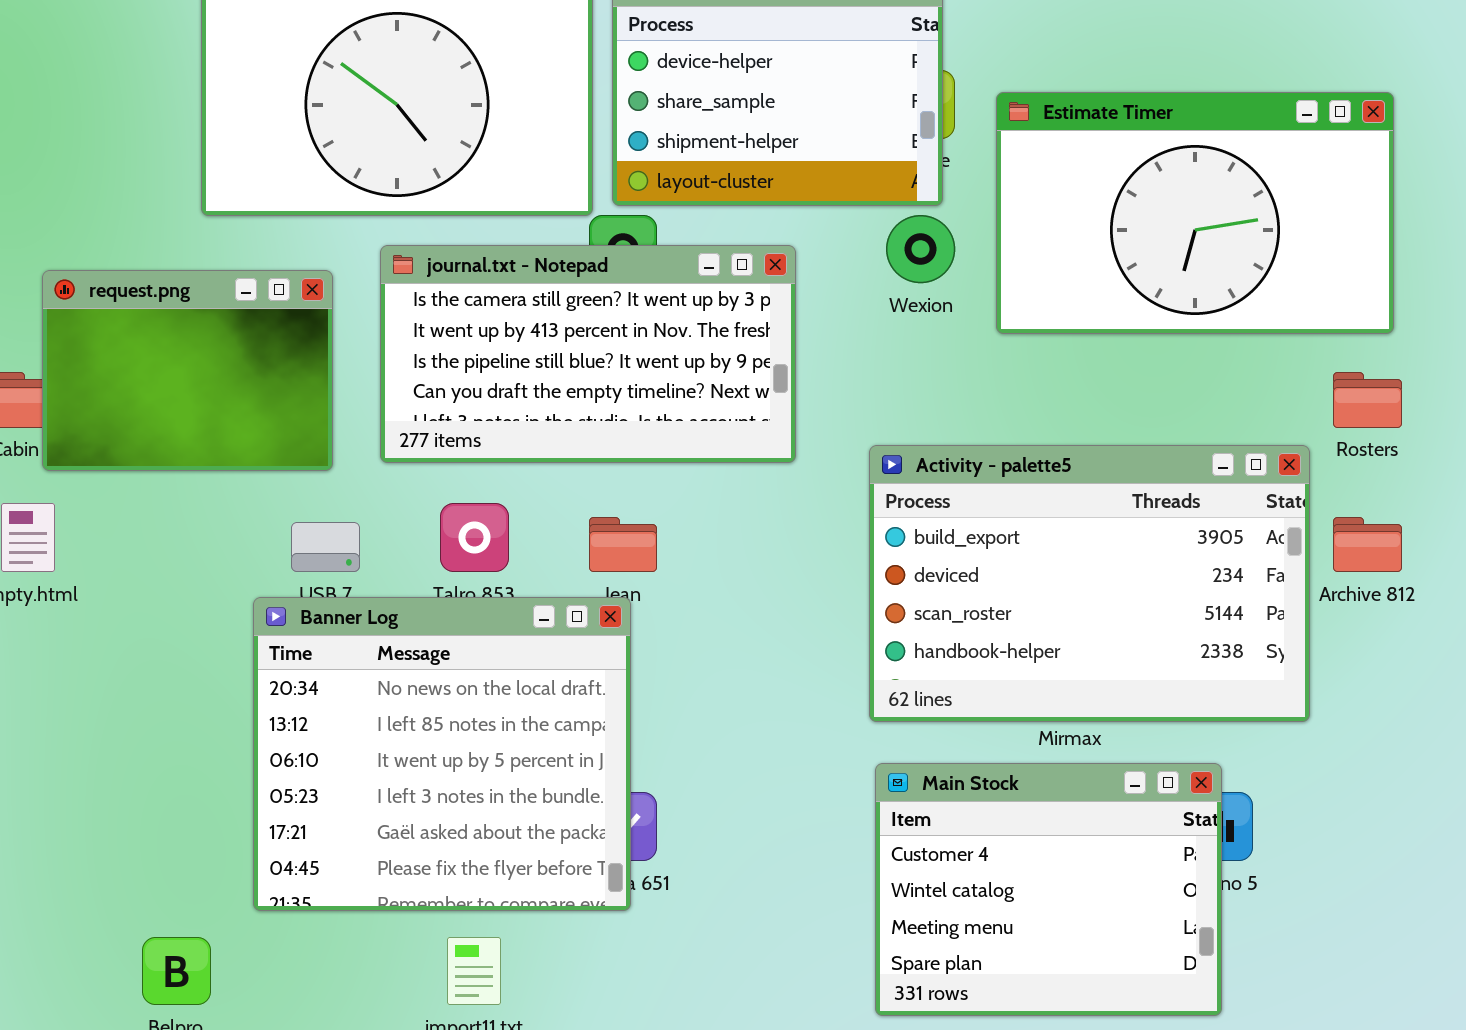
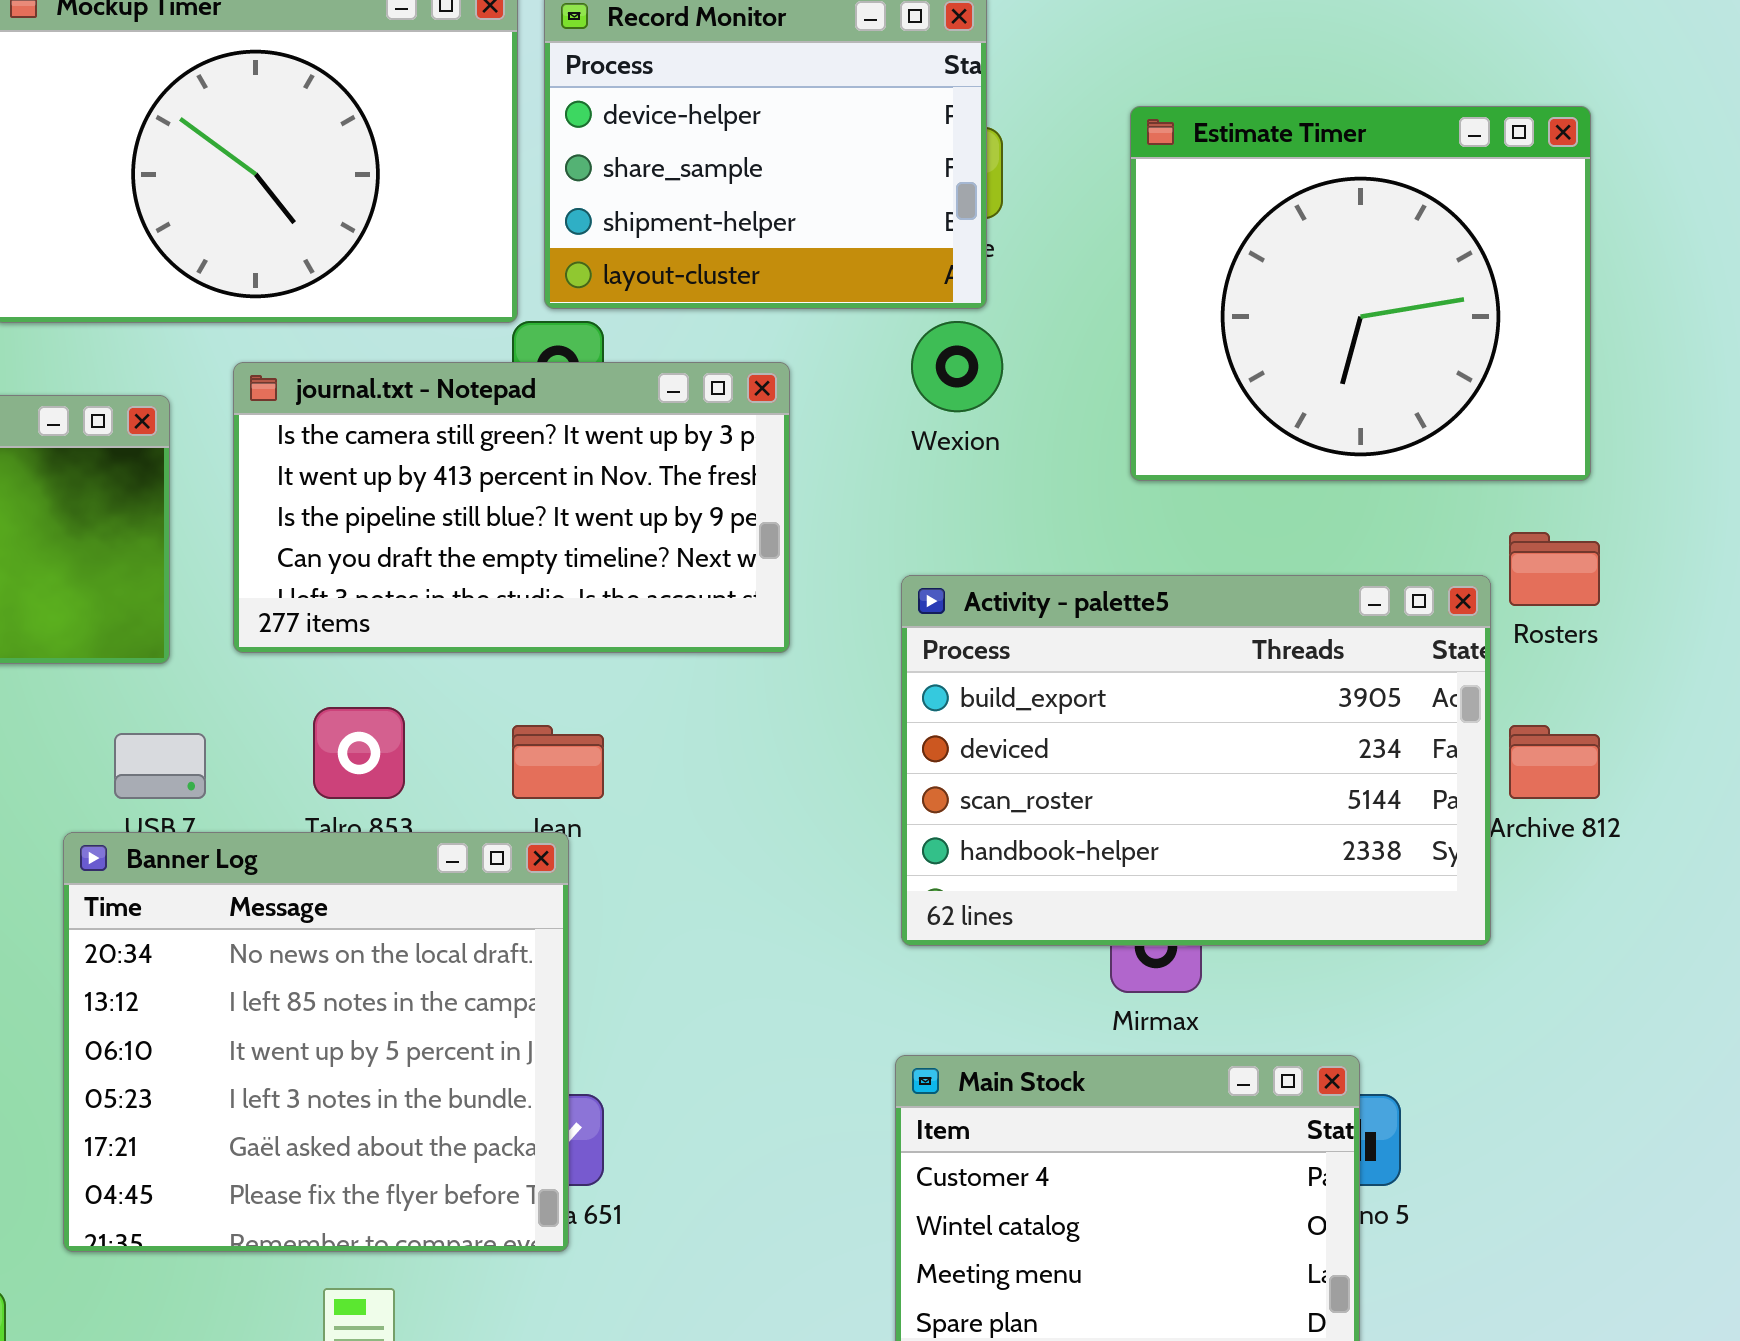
Estimate Timer: [996,92,1394,334] -> [1130,106,1591,481], resized
Activity - palette5: [869,445,1310,722] -> [901,575,1491,946], moved

